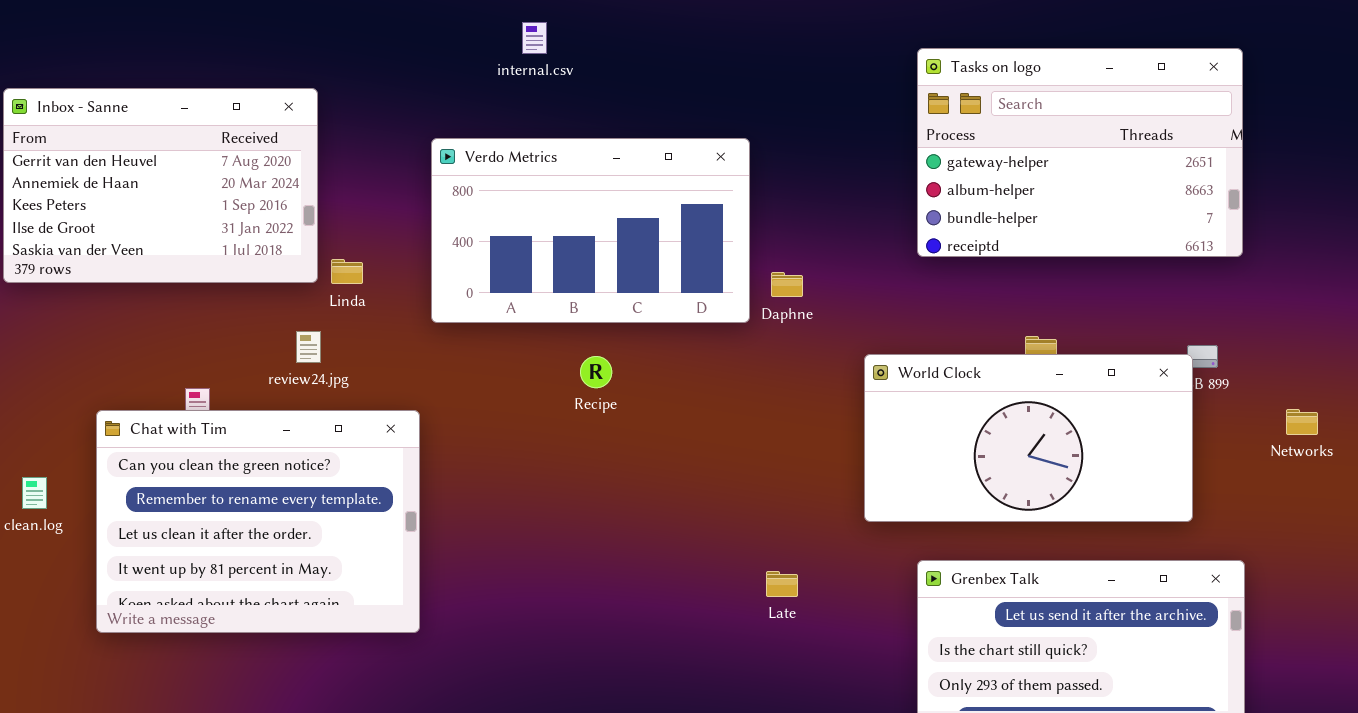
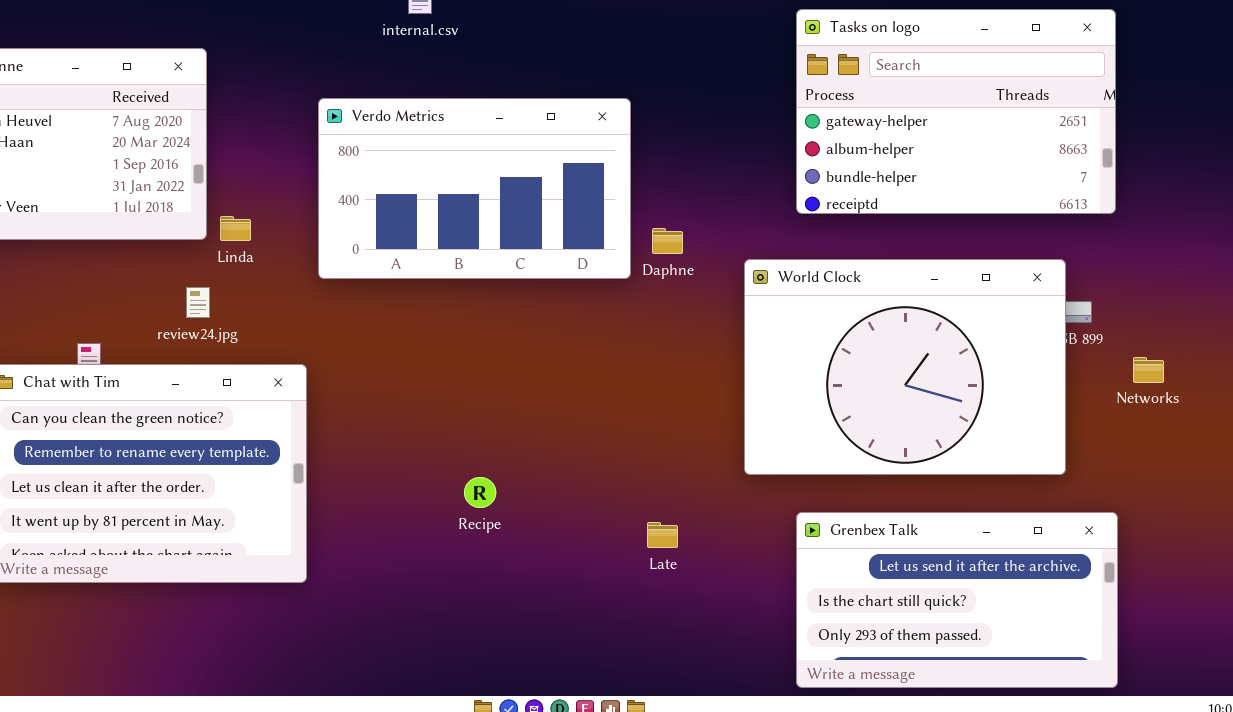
World Clock: [864,354,1193,522] -> [744,259,1066,475], resized
Recipe: [580,356,612,388] -> [464,477,496,508], moved
Networks: [1286,409,1318,435] -> [1133,357,1164,383], moved

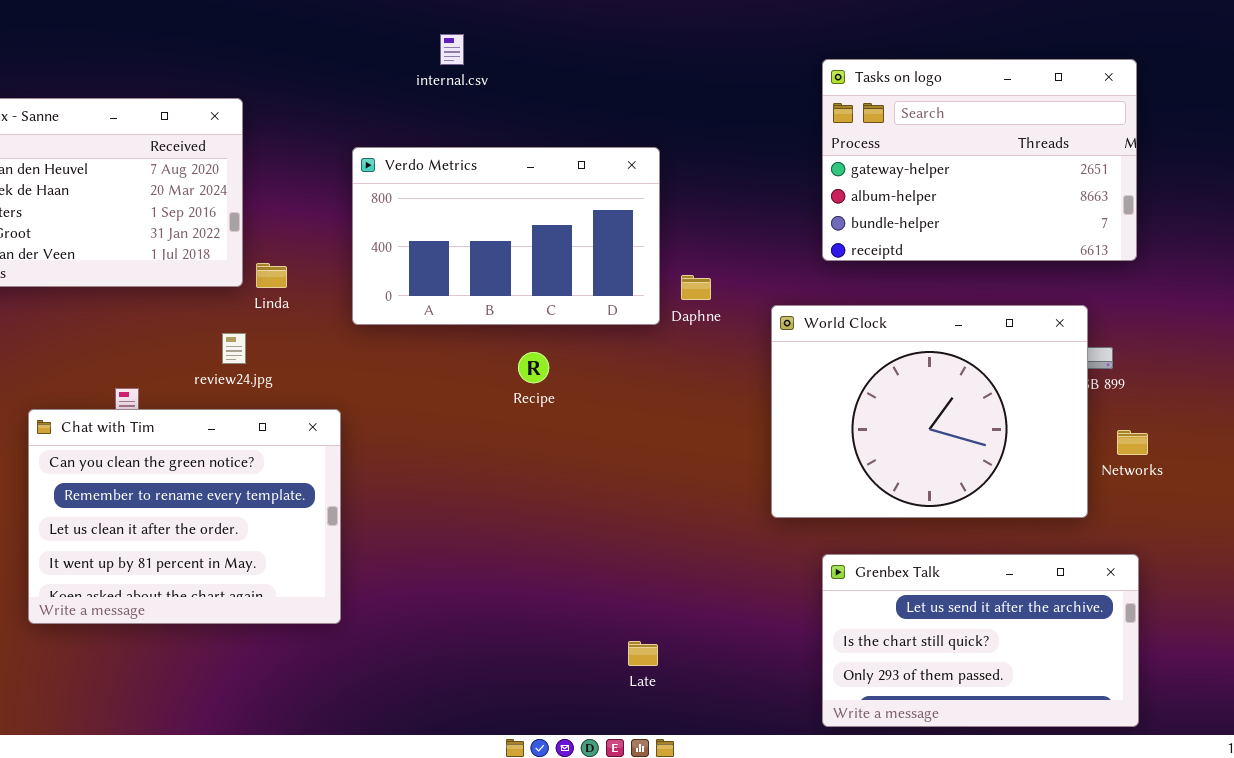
Networks: [1133,357,1164,383] -> [1117,430,1148,455], moved
Recipe: [464,477,496,508] -> [518,352,549,383], moved
Late: [647,522,678,548] -> [628,641,658,666], moved

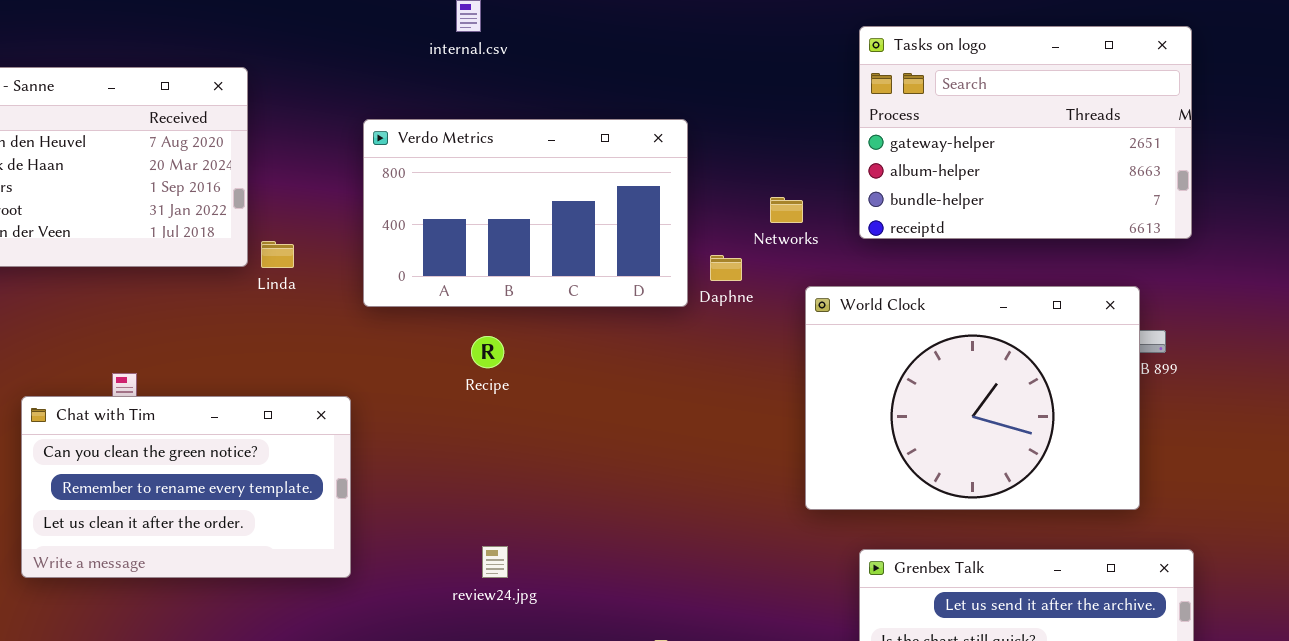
review24.jpg: [222,333,246,364] -> [482,546,508,578], moved
Recipe: [518,352,549,383] -> [471,336,504,368], moved
Chat with Tim: [28,409,341,624] -> [21,396,351,578], resized
Networks: [1117,430,1148,455] -> [770,197,803,223], moved

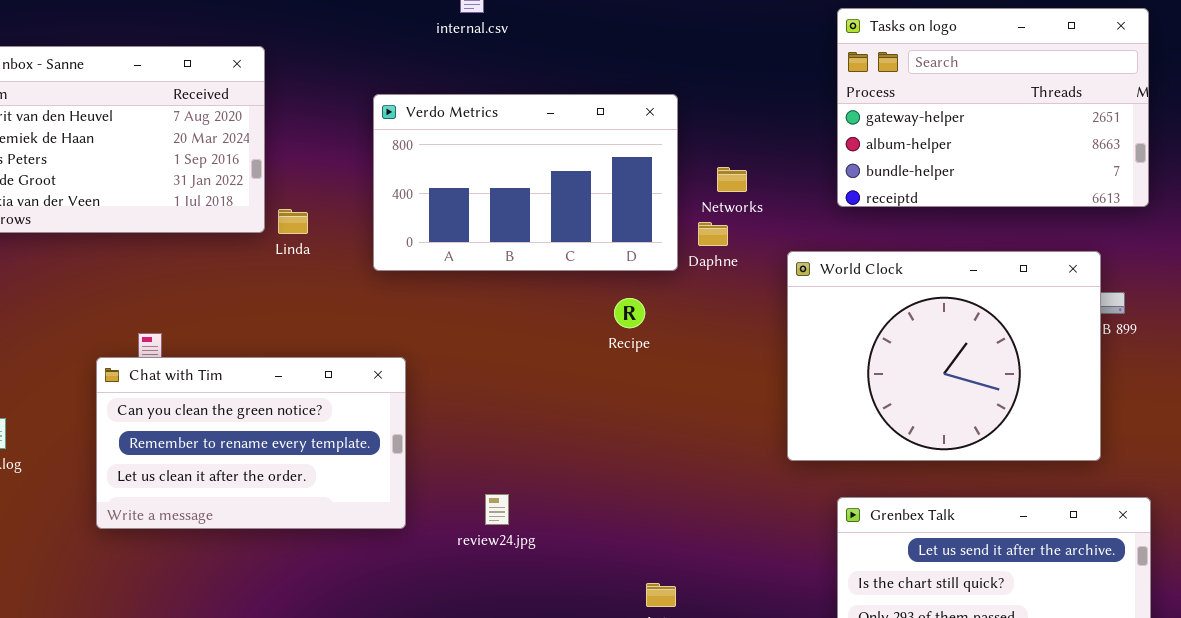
Networks: [770,197,803,223] -> [717,167,747,192], moved
Recipe: [471,336,504,368] -> [614,298,645,328], moved
Chat with Tim: [21,396,351,578] -> [96,357,406,529], moved

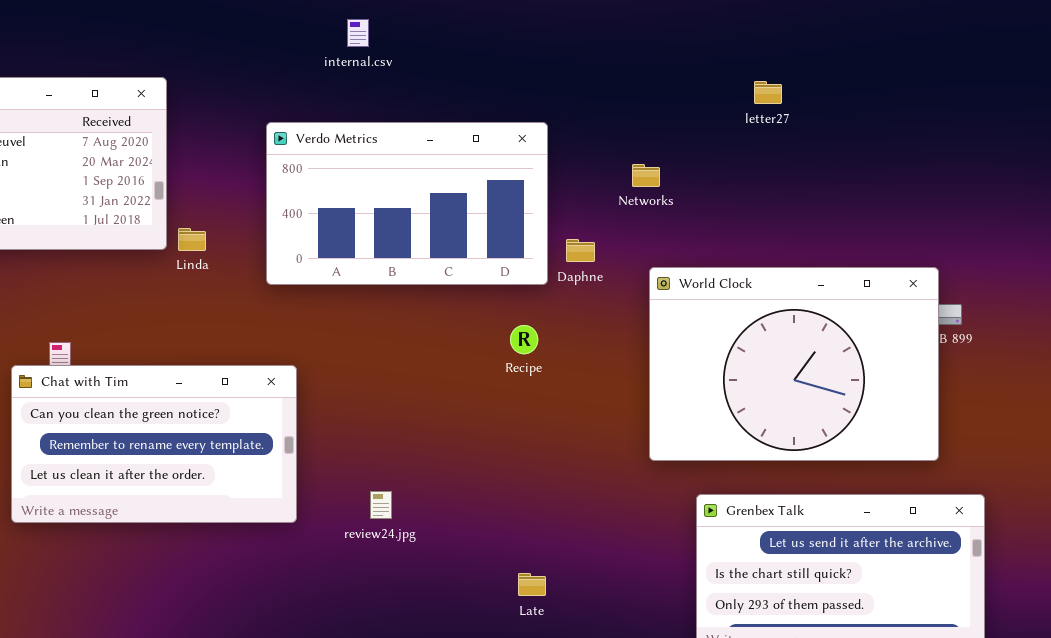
Tasks on logo: [837,8,1149,207] -> none, closed
Networks: [717,167,747,192] -> [632,164,660,187], moved
Recipe: [614,298,645,328] -> [510,325,538,354], moved

